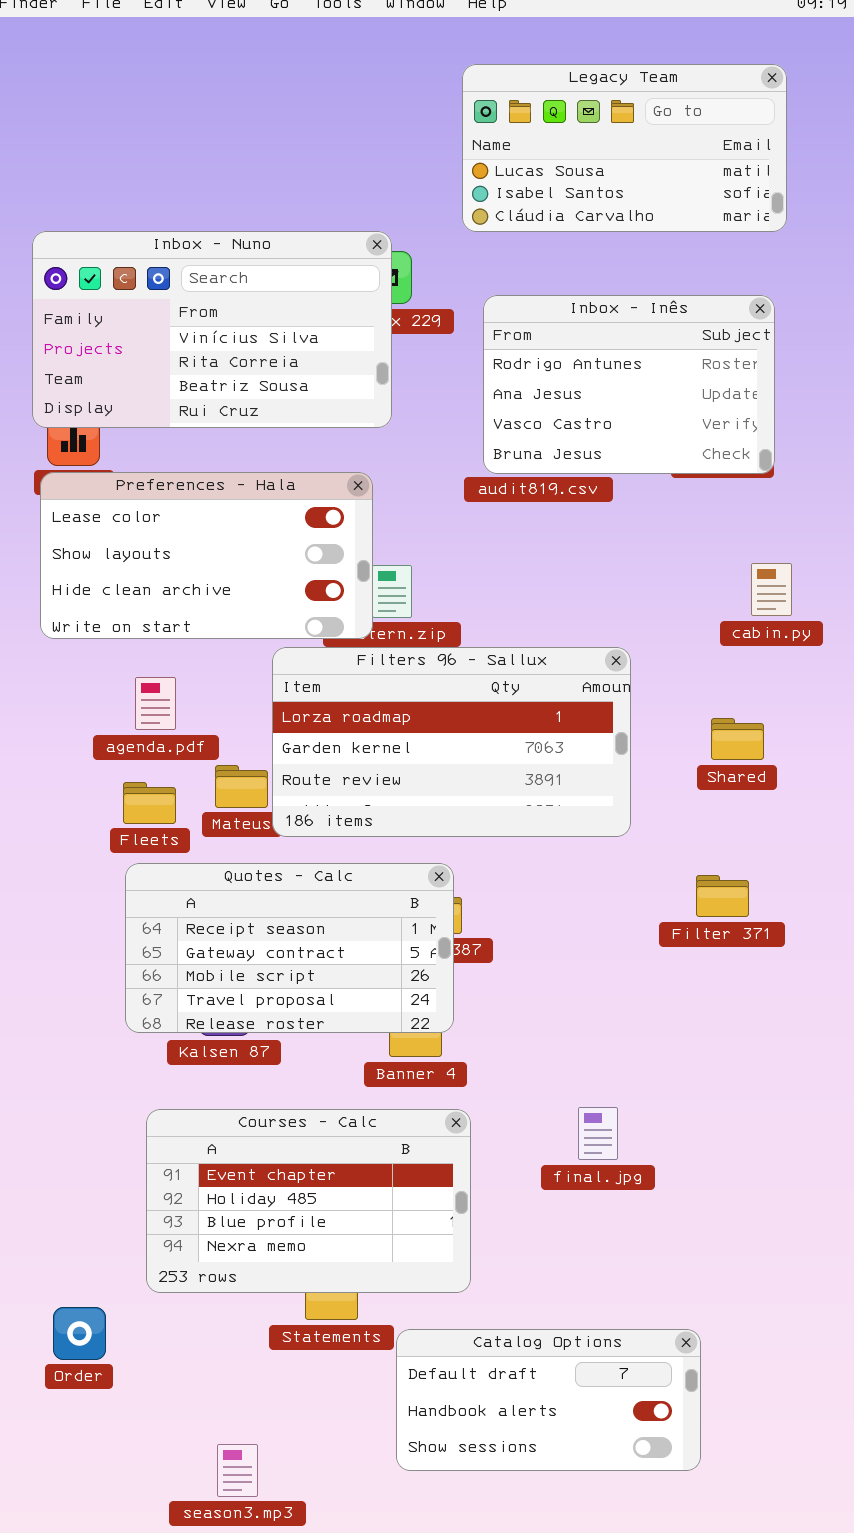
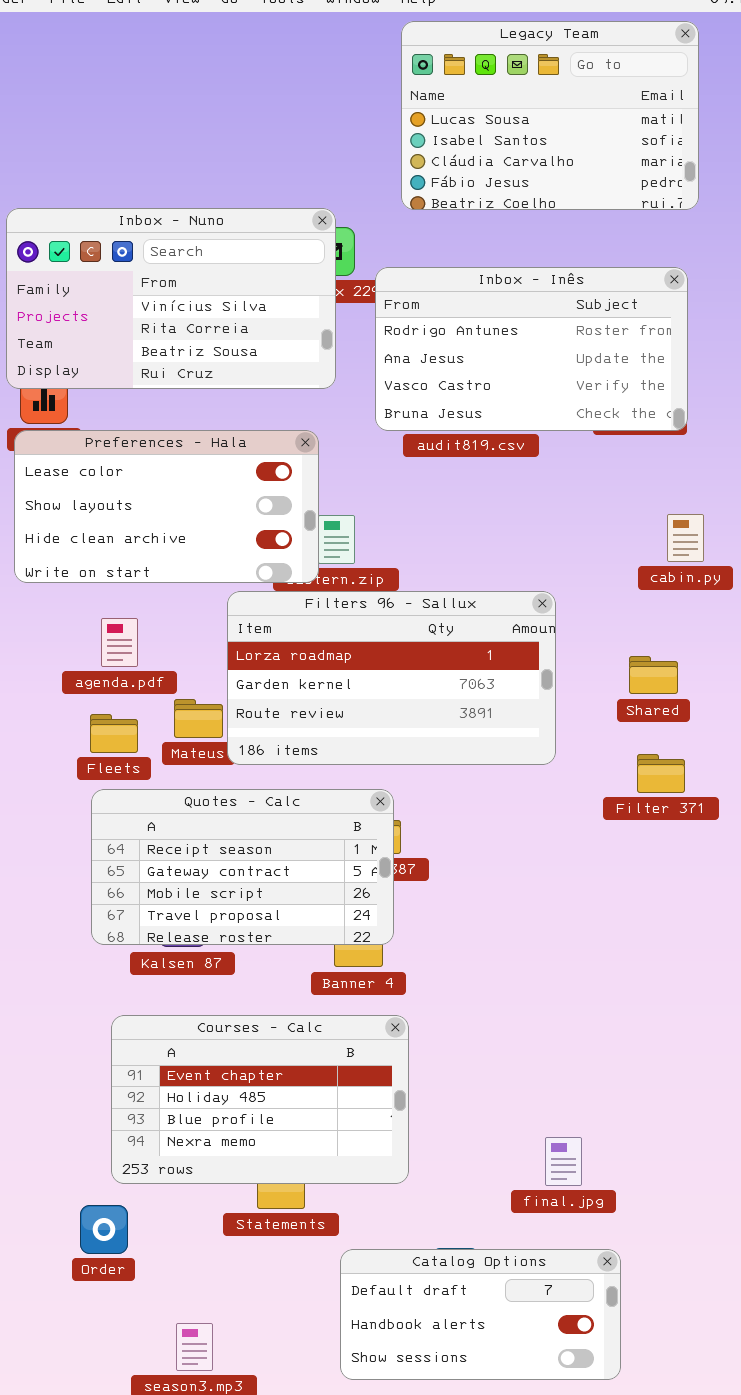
Legacy Team: [462,64,787,232] -> [401,21,699,210], resized
Inbox - Inês: [483,295,775,474] -> [375,267,688,431], resized
Filter 371: [696,875,749,917] -> [637,754,685,793], moved
final.jpg: [578,1107,618,1160] -> [545,1137,582,1186], moved
Order: [53,1307,106,1360] -> [80,1205,128,1254], moved
Catalog Options: [396,1329,701,1471] -> [340,1249,621,1380], moved

